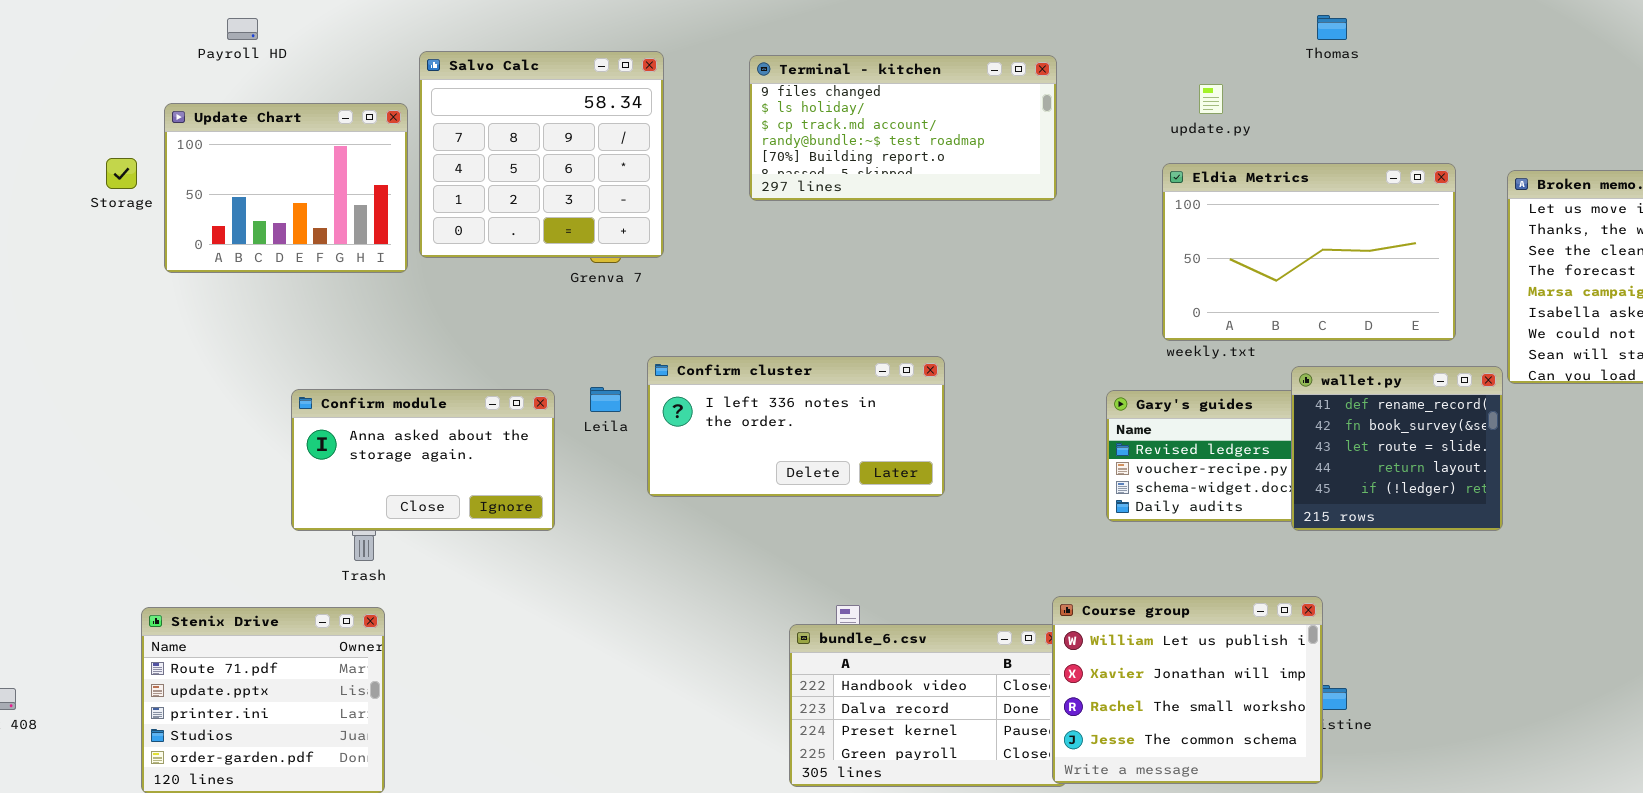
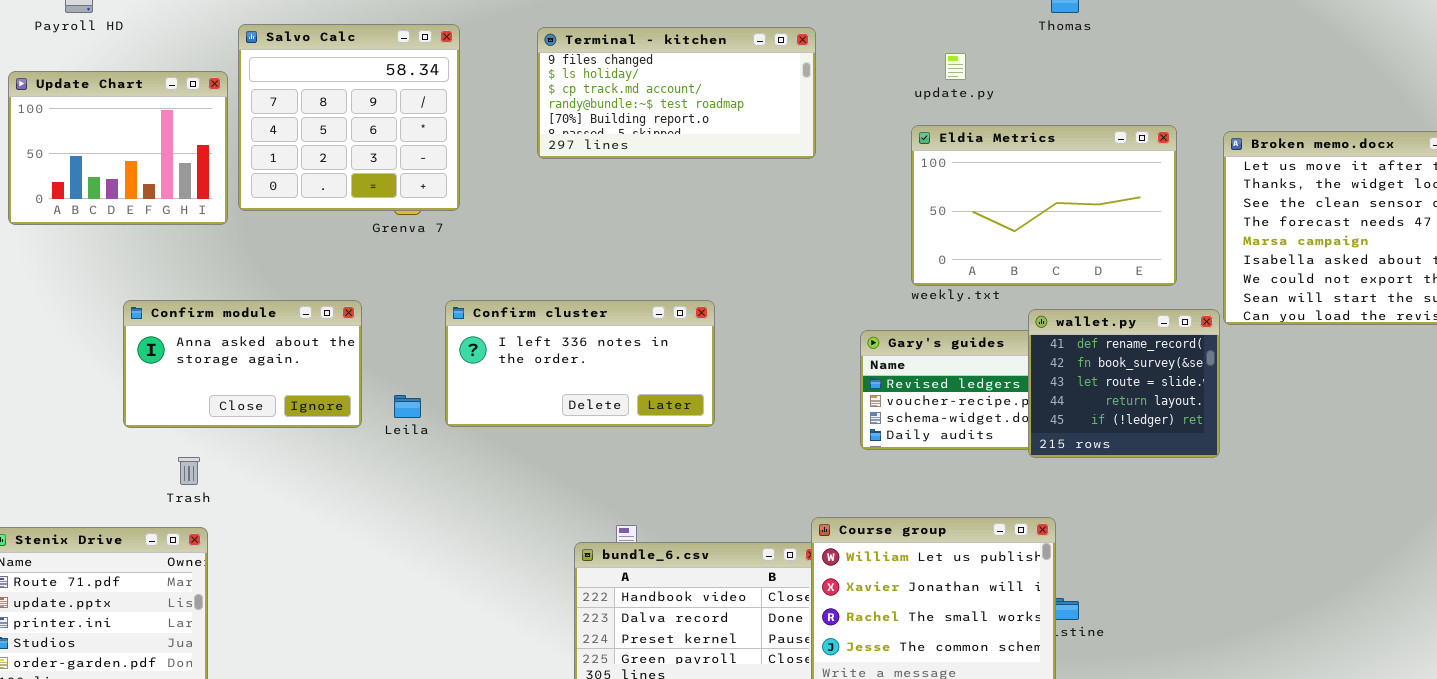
Leila: [590,387,621,412] -> [394,395,421,418], moved
Confirm module: [291,389,555,531] -> [123,300,362,428], moved

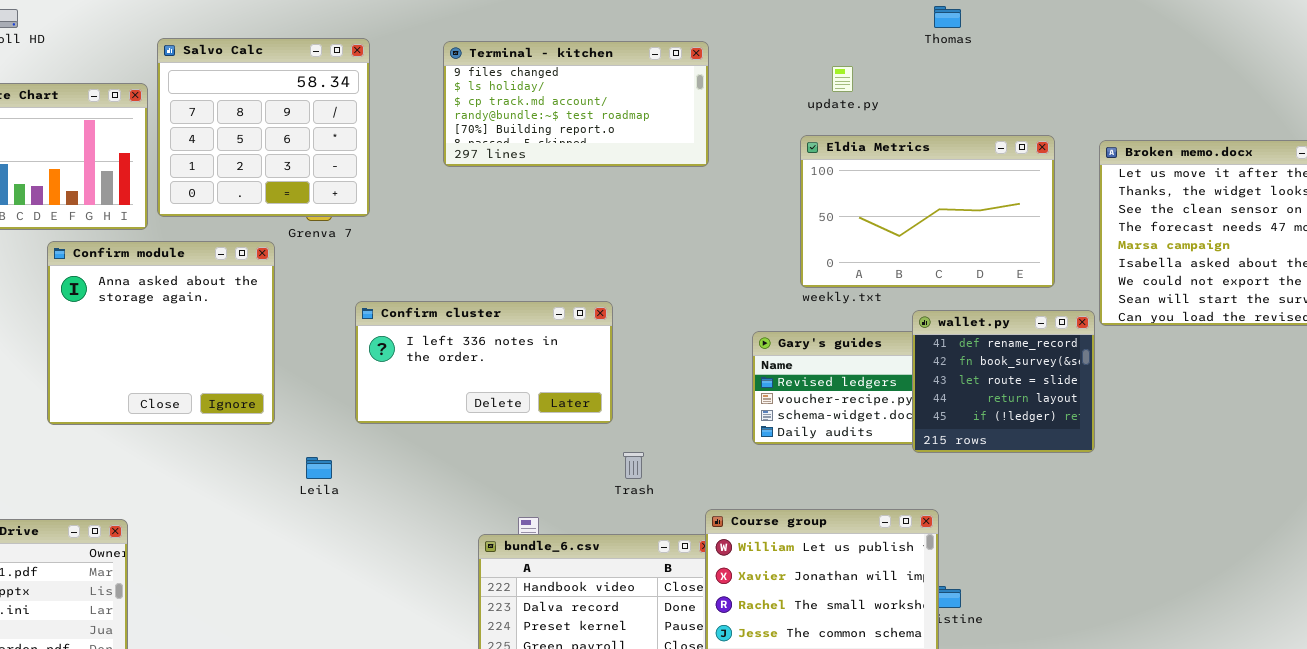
Confirm module: [123,300,362,428] -> [47,241,275,425], resized
Leila: [394,395,421,418] -> [306,457,332,479], moved
Trash: [178,457,200,485] -> [623,452,644,479], moved

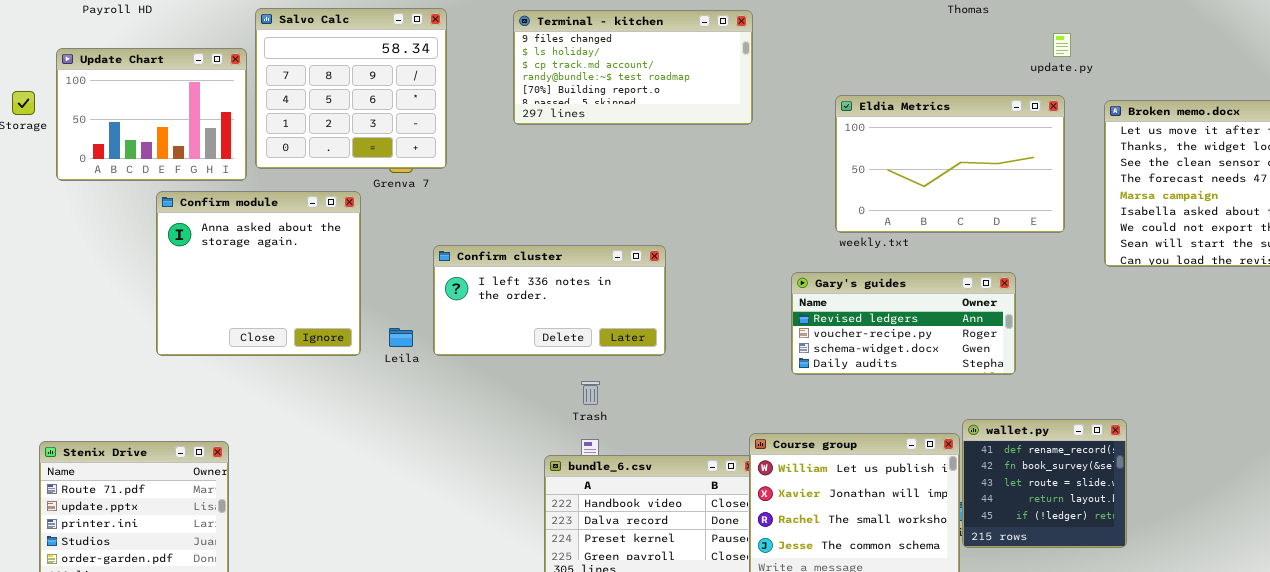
update.py: [832,66,853,92] -> [1053,33,1071,57], moved
wallet.py: [912,310,1095,453] -> [962,419,1127,548], moved
Trash: [623,452,644,479] -> [581,381,600,405], moved
Leila: [306,457,332,479] -> [389,328,413,347], moved

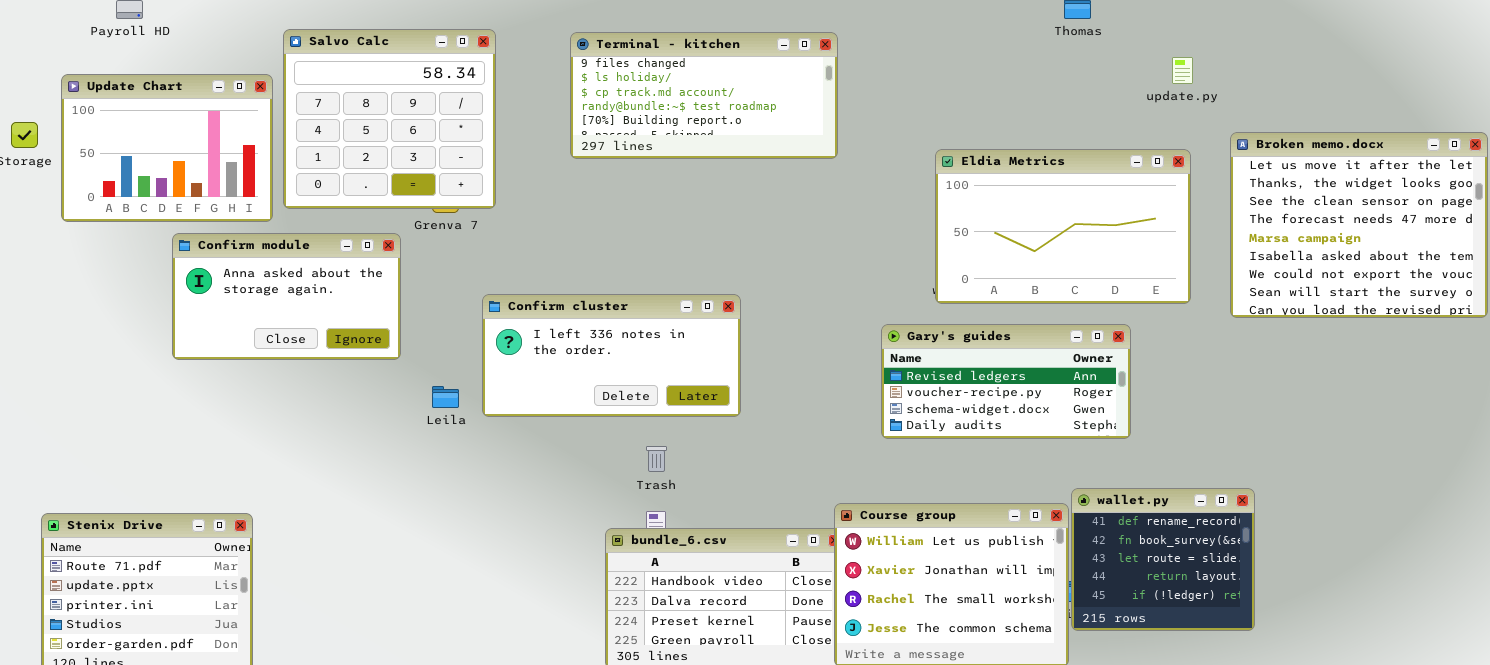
Eldia Metrics: [835,95,1065,233] -> [935,149,1191,304], moved
Confirm module: [156,191,361,356] -> [172,233,401,360], resized

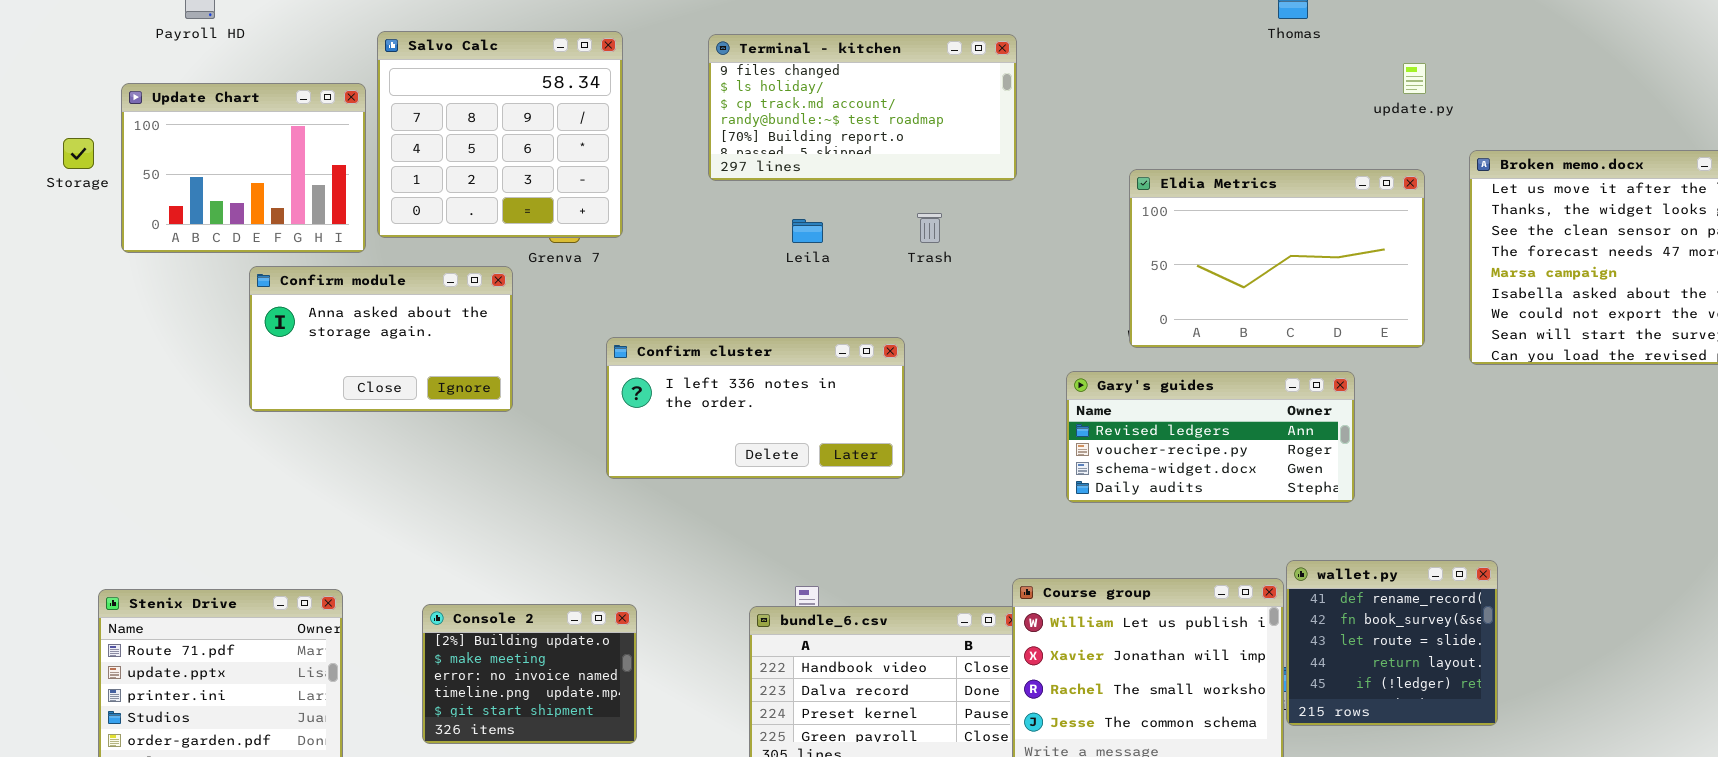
Leila: [432,386,459,408] -> [792,219,823,243], moved
Trash: [646,446,667,472] -> [917,213,942,243], moved
Console 2: none -> [422,604,637,744], opened

